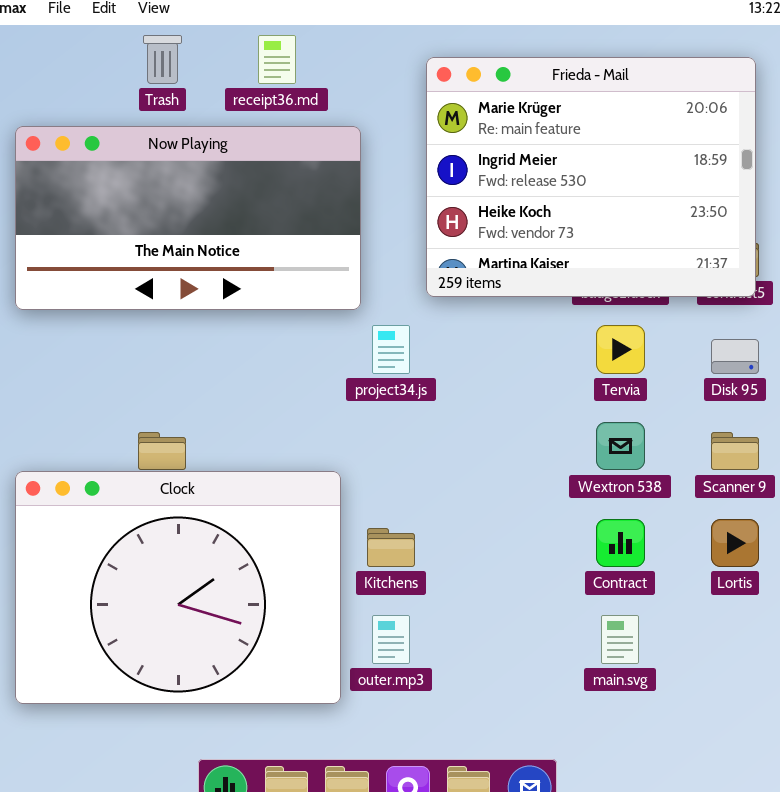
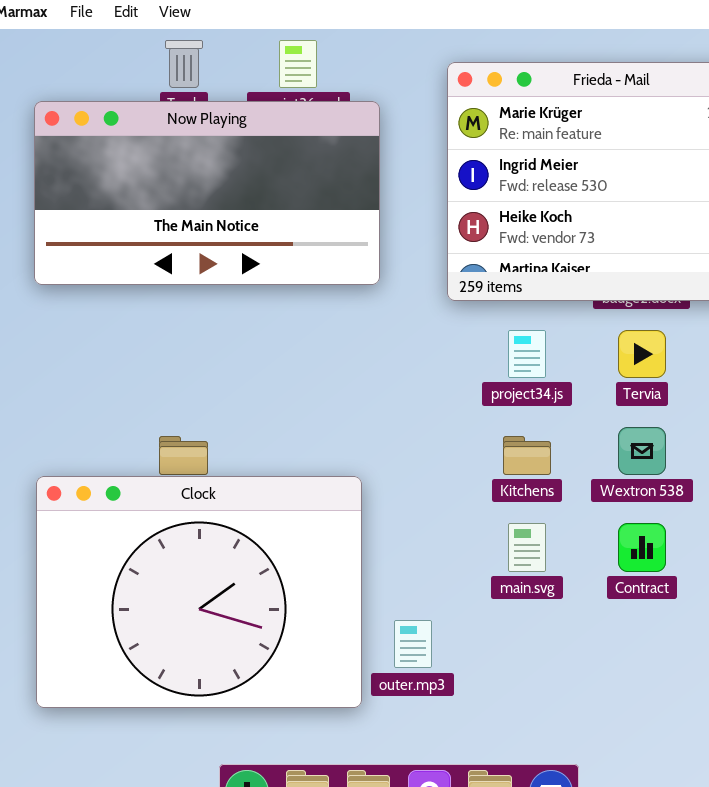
Now Playing: [15,126,361,310] -> [34,101,380,285], moved
project34.js: [372,325,410,374] -> [508,330,546,378], moved
Kitchens: [367,528,415,567] -> [503,436,551,475], moved
main.svg: [601,615,639,664] -> [508,523,546,572], moved

